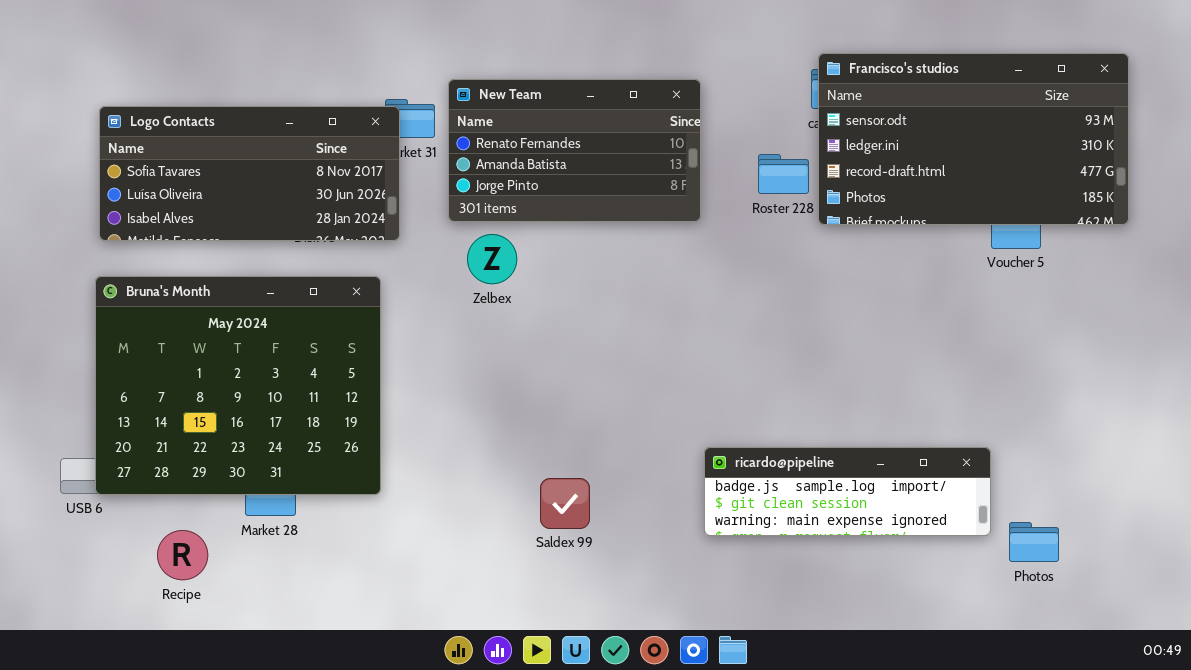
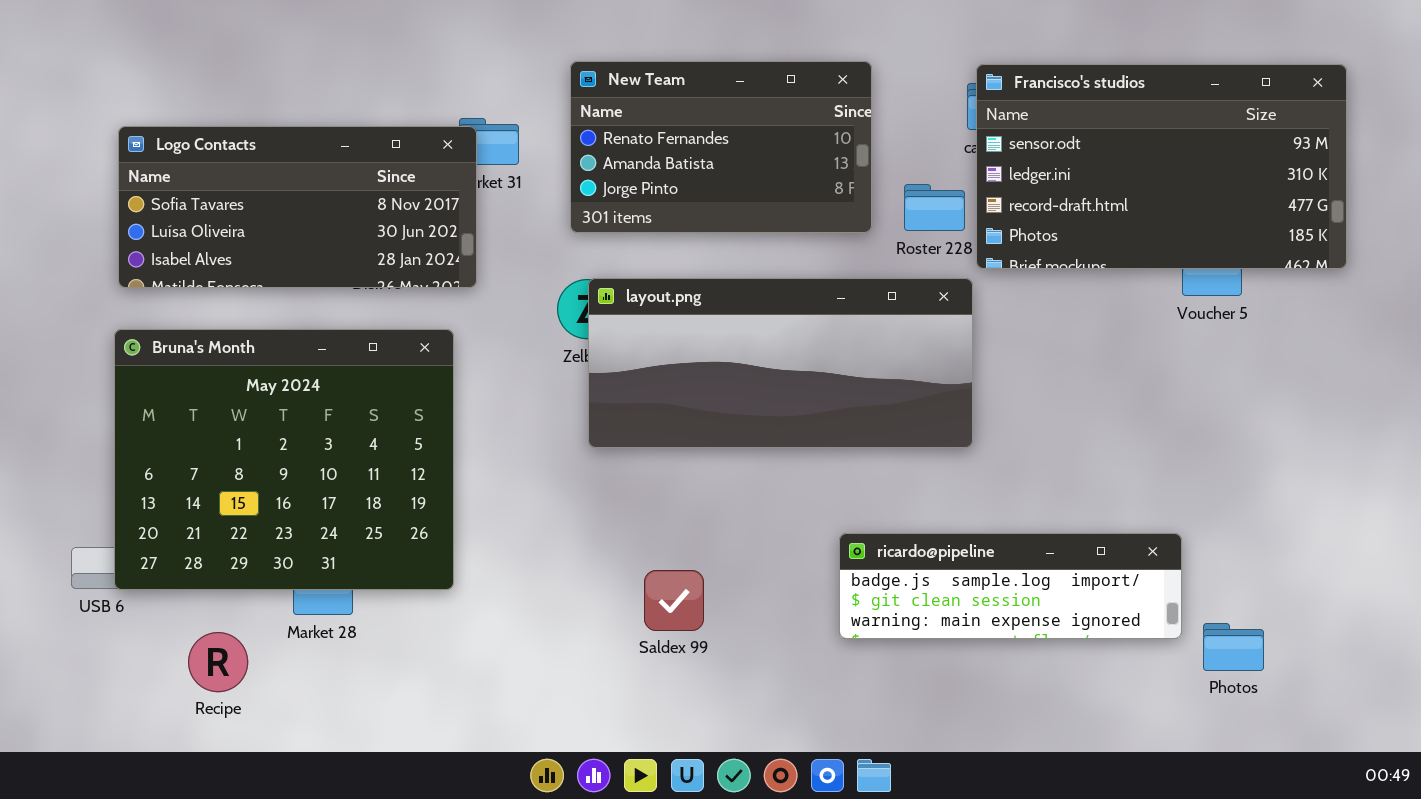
New Team: [448,79,701,222] -> [570,61,872,233], moved
layout.png: none -> [588,278,973,448], opened

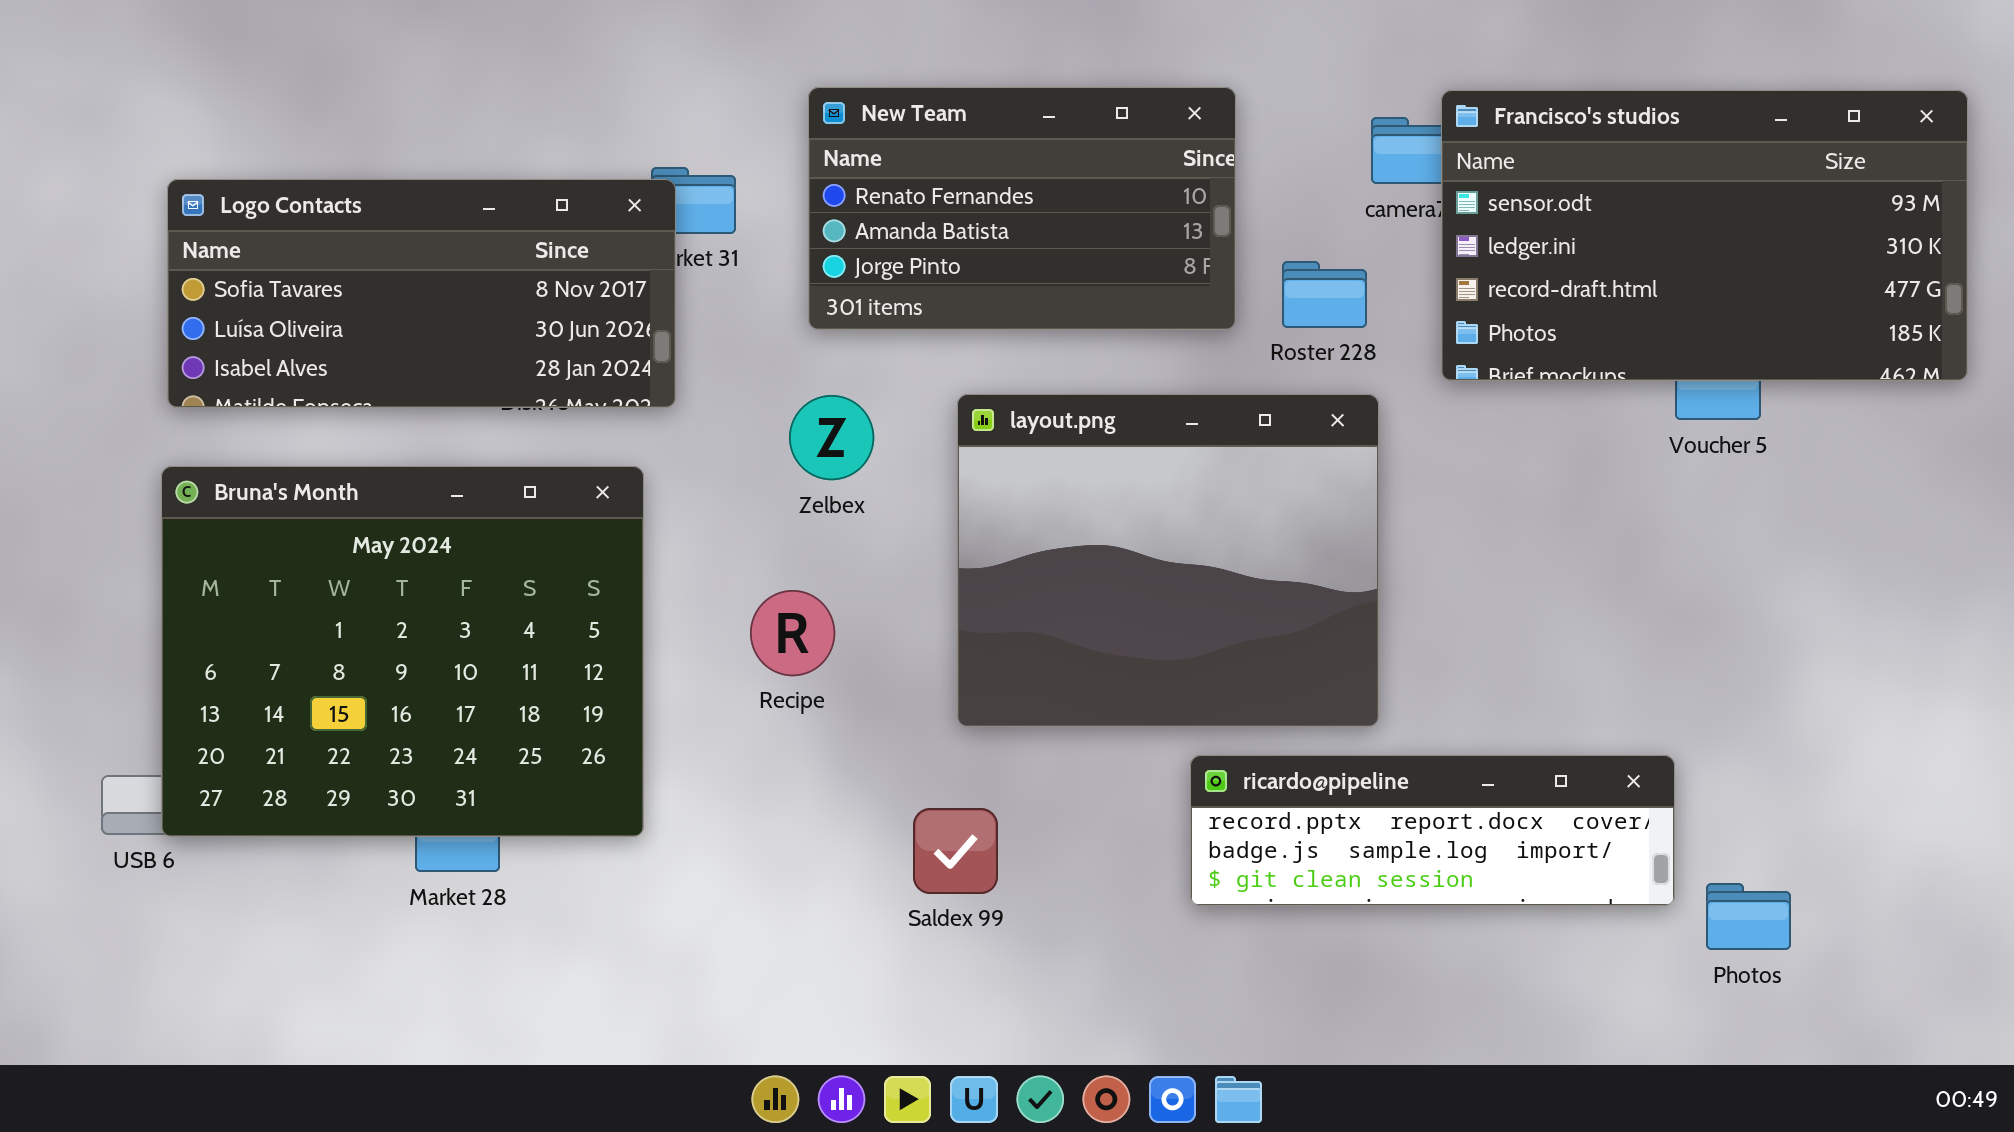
Francisco's studios: [976,64,1347,269] -> [1441,90,1968,381], moved
layout.png: [588,278,973,448] -> [957,394,1379,727], resized
ricardo@pipeline: [839,533,1182,639] -> [1190,755,1675,906], scrolled up 1 row
Recipe: [188,632,248,692] -> [750,590,835,676], moved

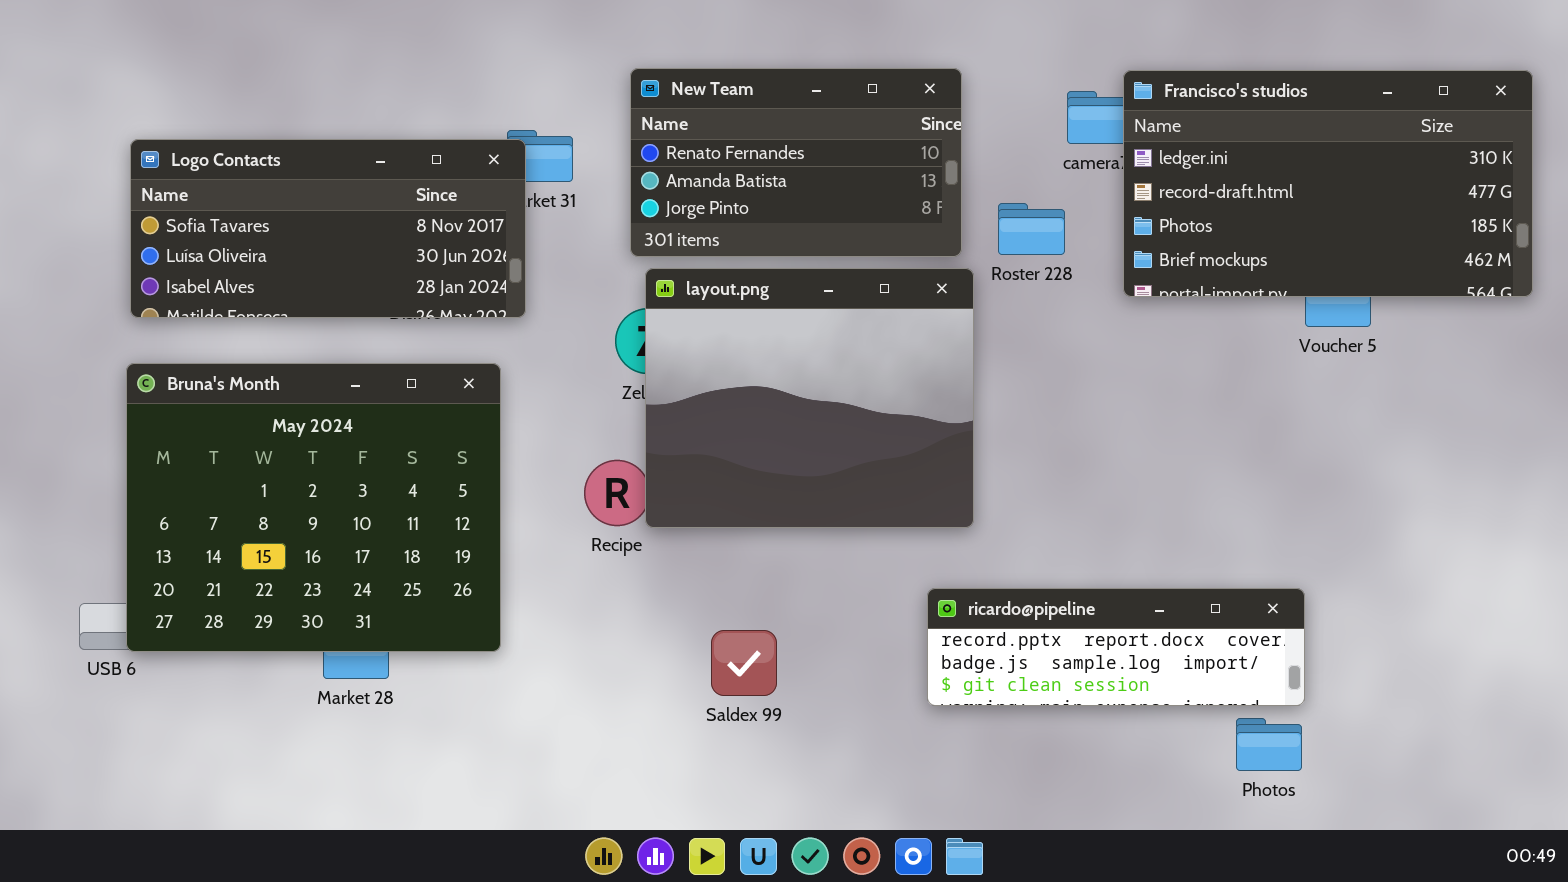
Francisco's studios: [1441,90,1968,381] -> [1123,70,1533,297], scrolled down 1 row
layout.png: [957,394,1379,727] -> [645,268,974,528], moved
Photos: [1706,883,1791,950] -> [1236,718,1302,771], moved

